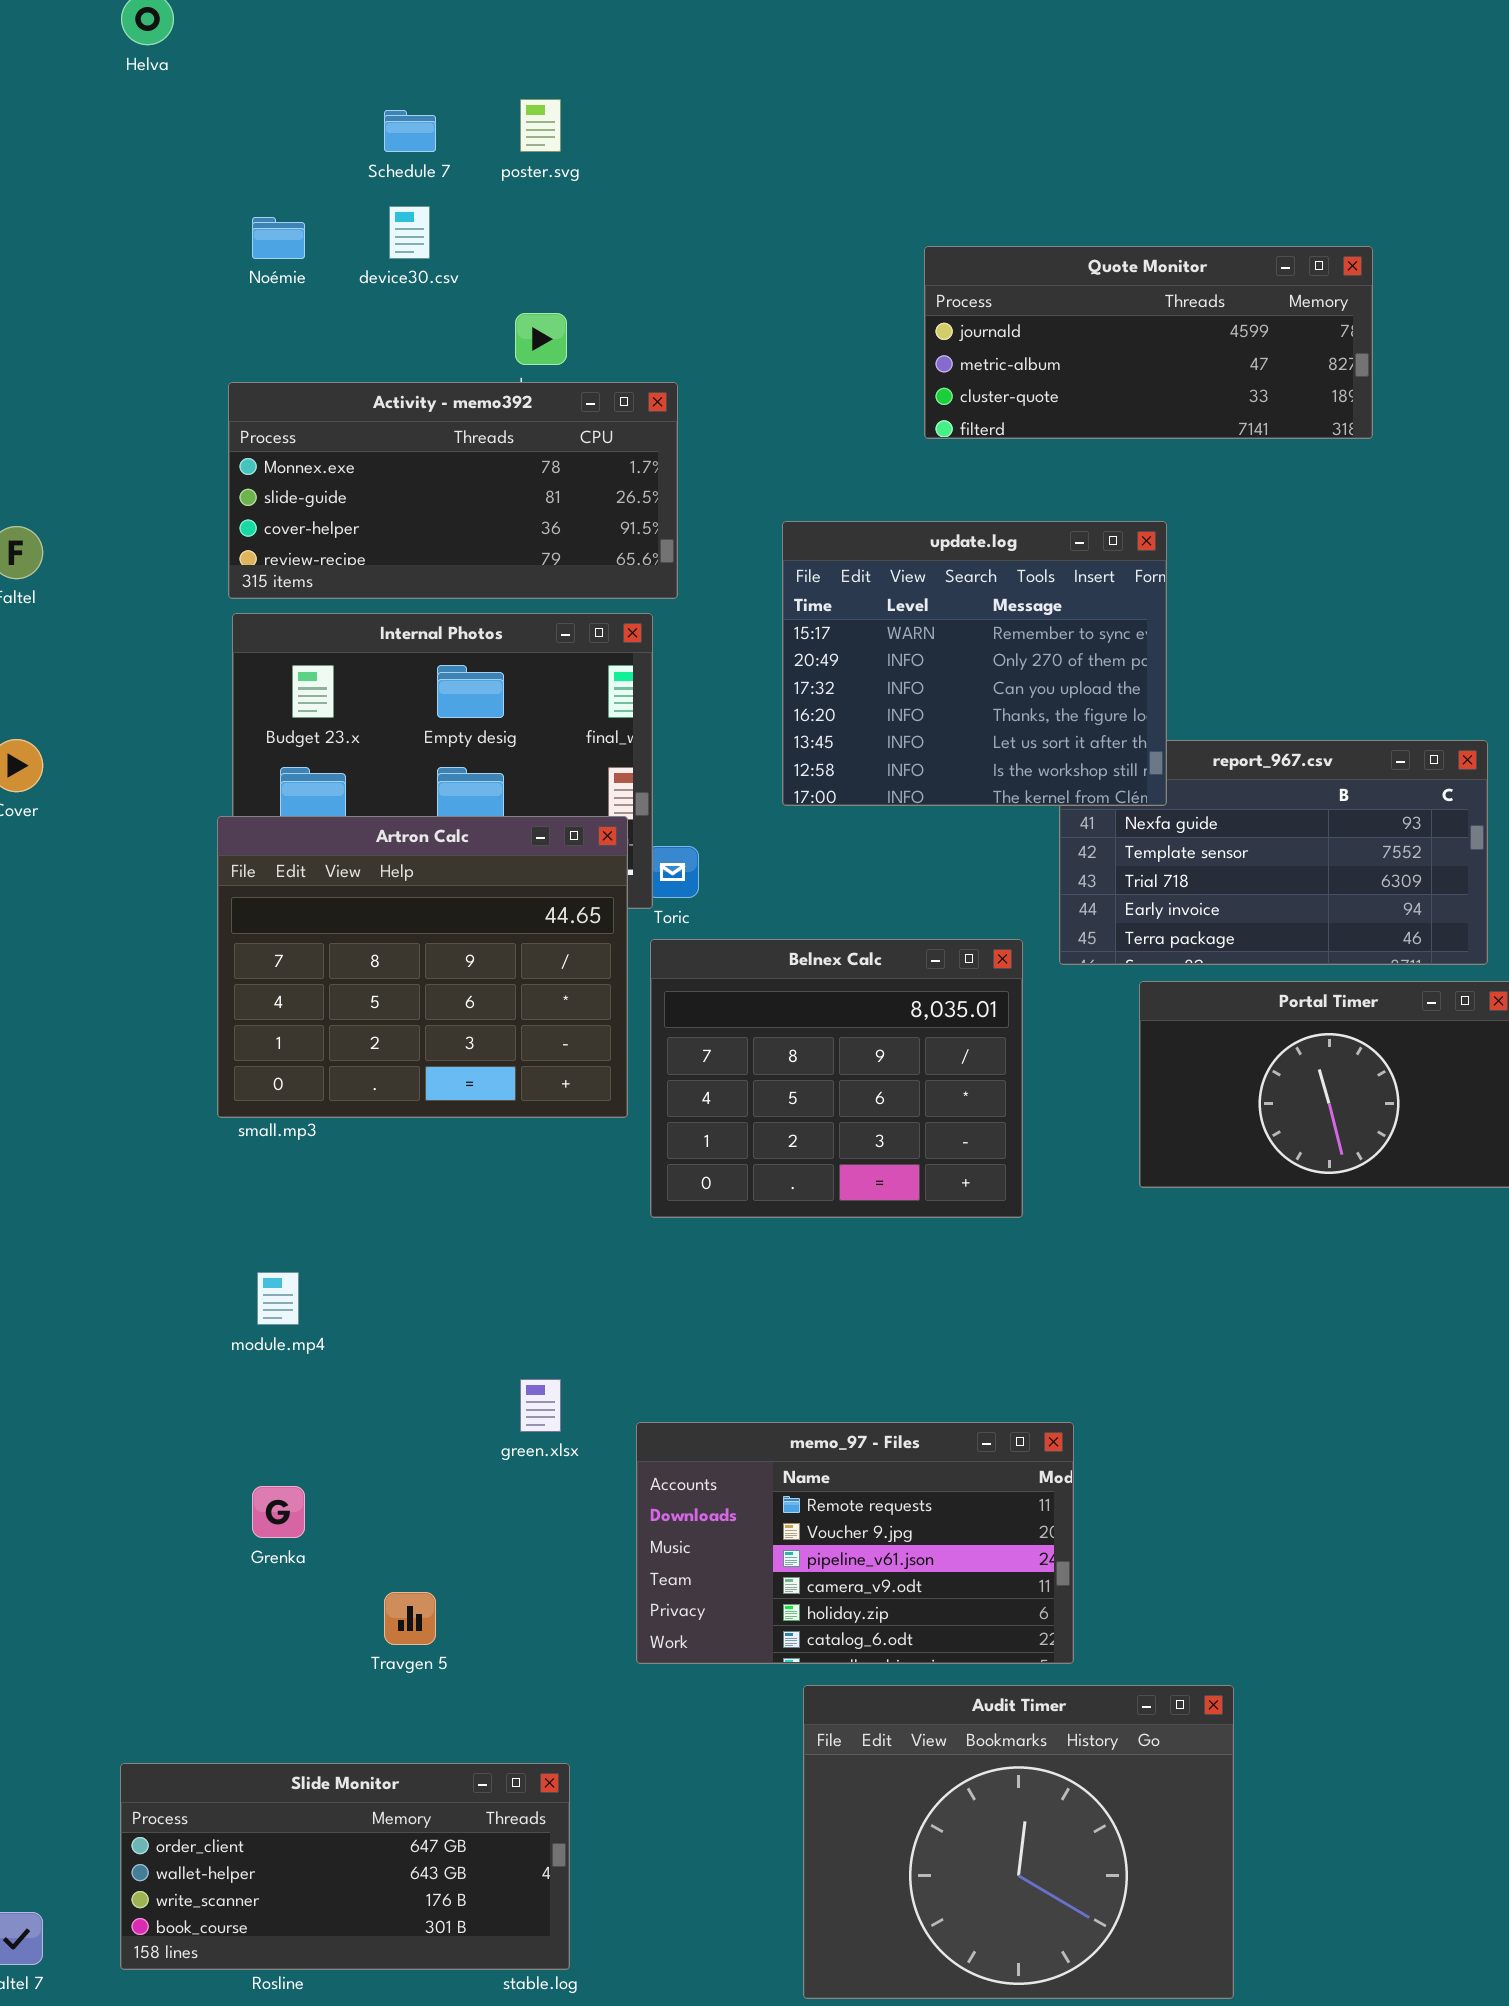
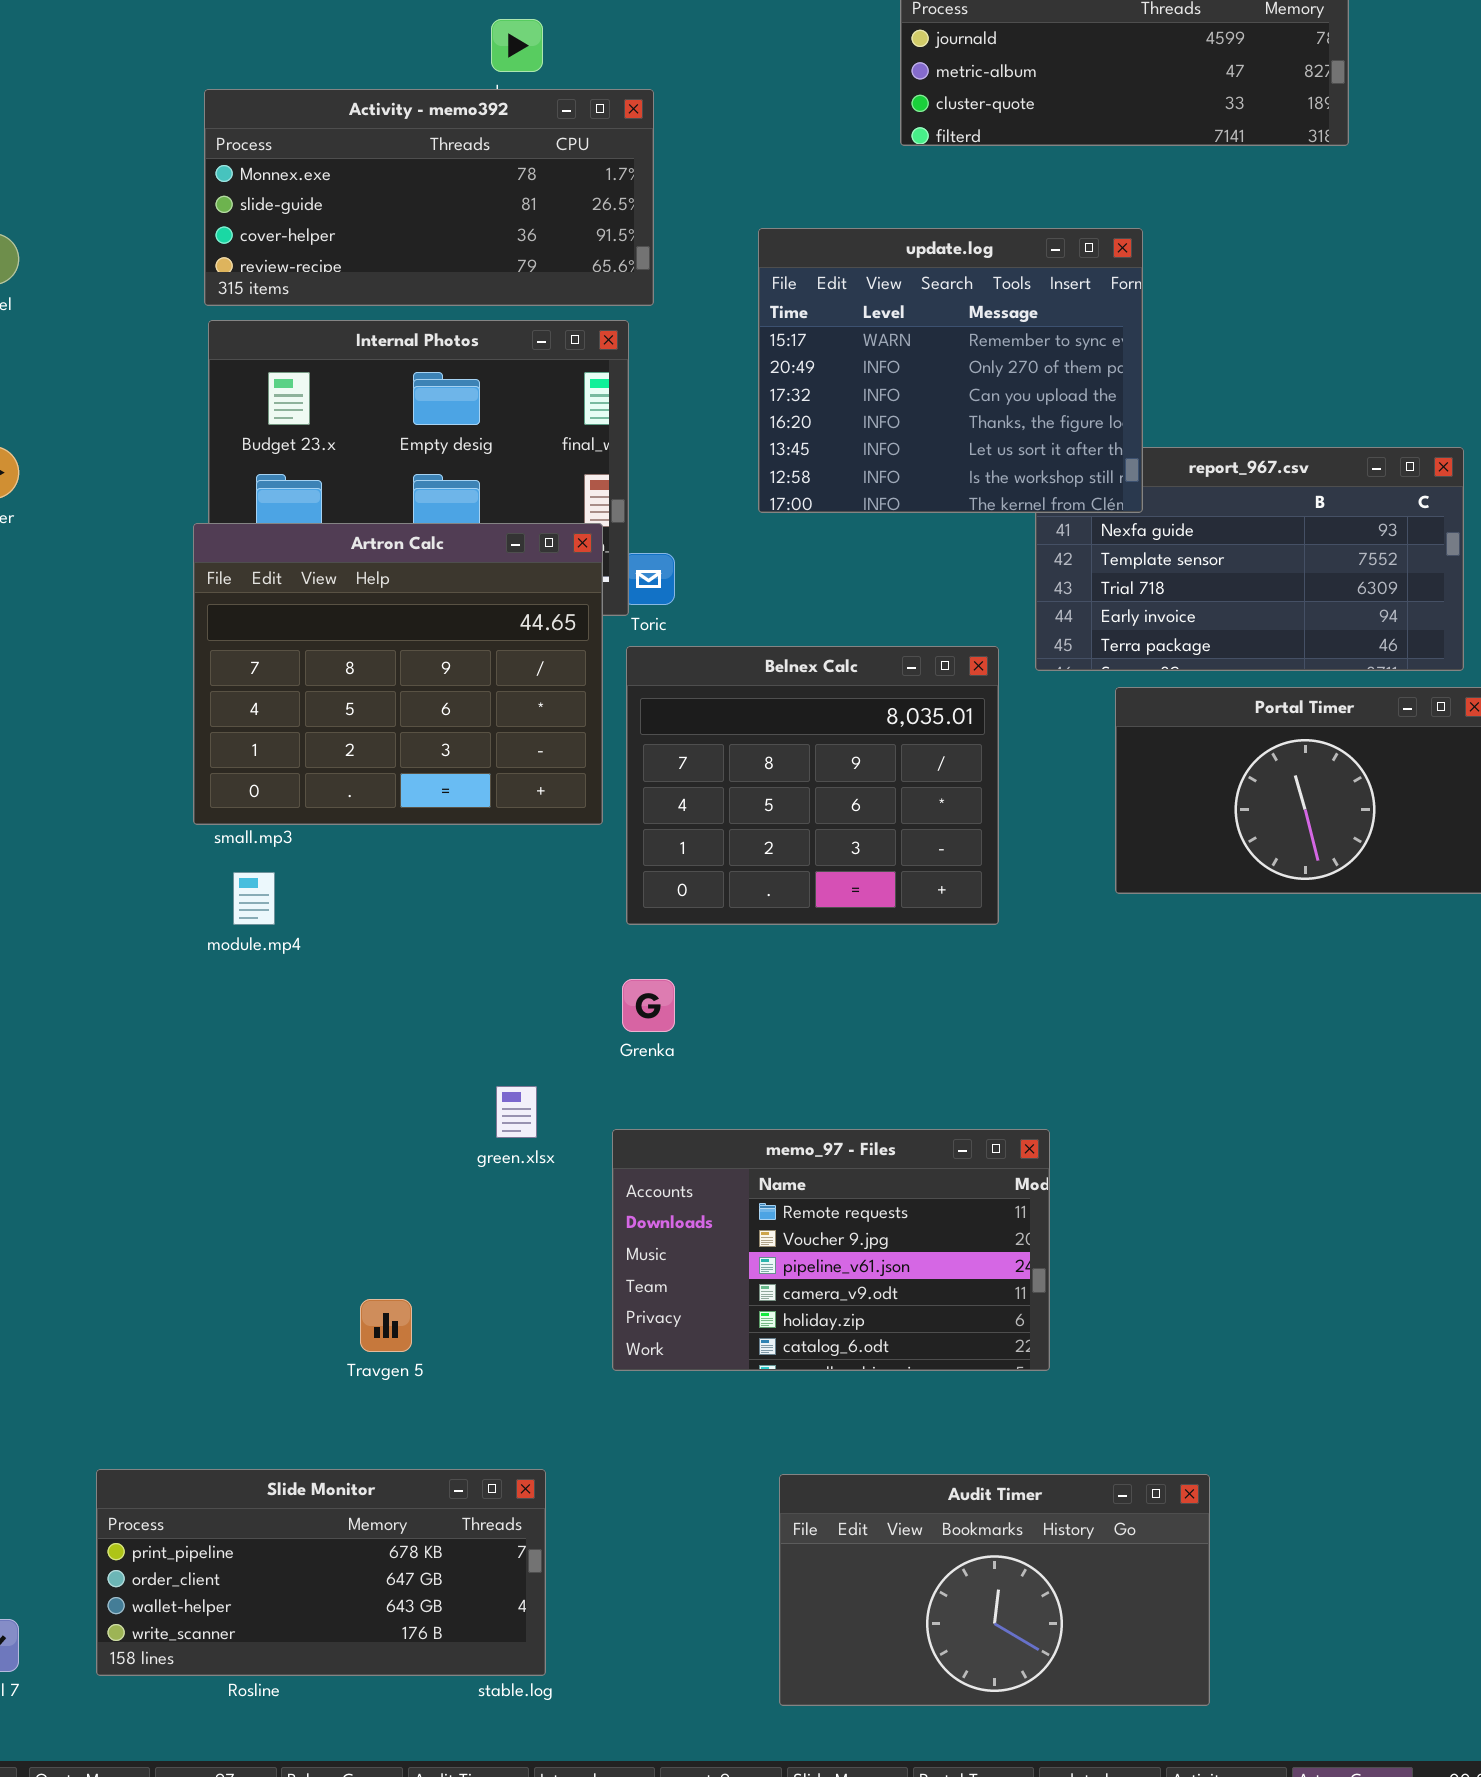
module.mp4: [257,1272,299,1325] -> [233,872,275,925], moved
Grenka: [252,1486,305,1538] -> [622,979,675,1032], moved
Audit Timer: [803,1685,1234,1999] -> [779,1474,1210,1706], resized
Slide Monitor: [120,1763,570,1970] -> [96,1469,546,1676], scrolled up 1 row

